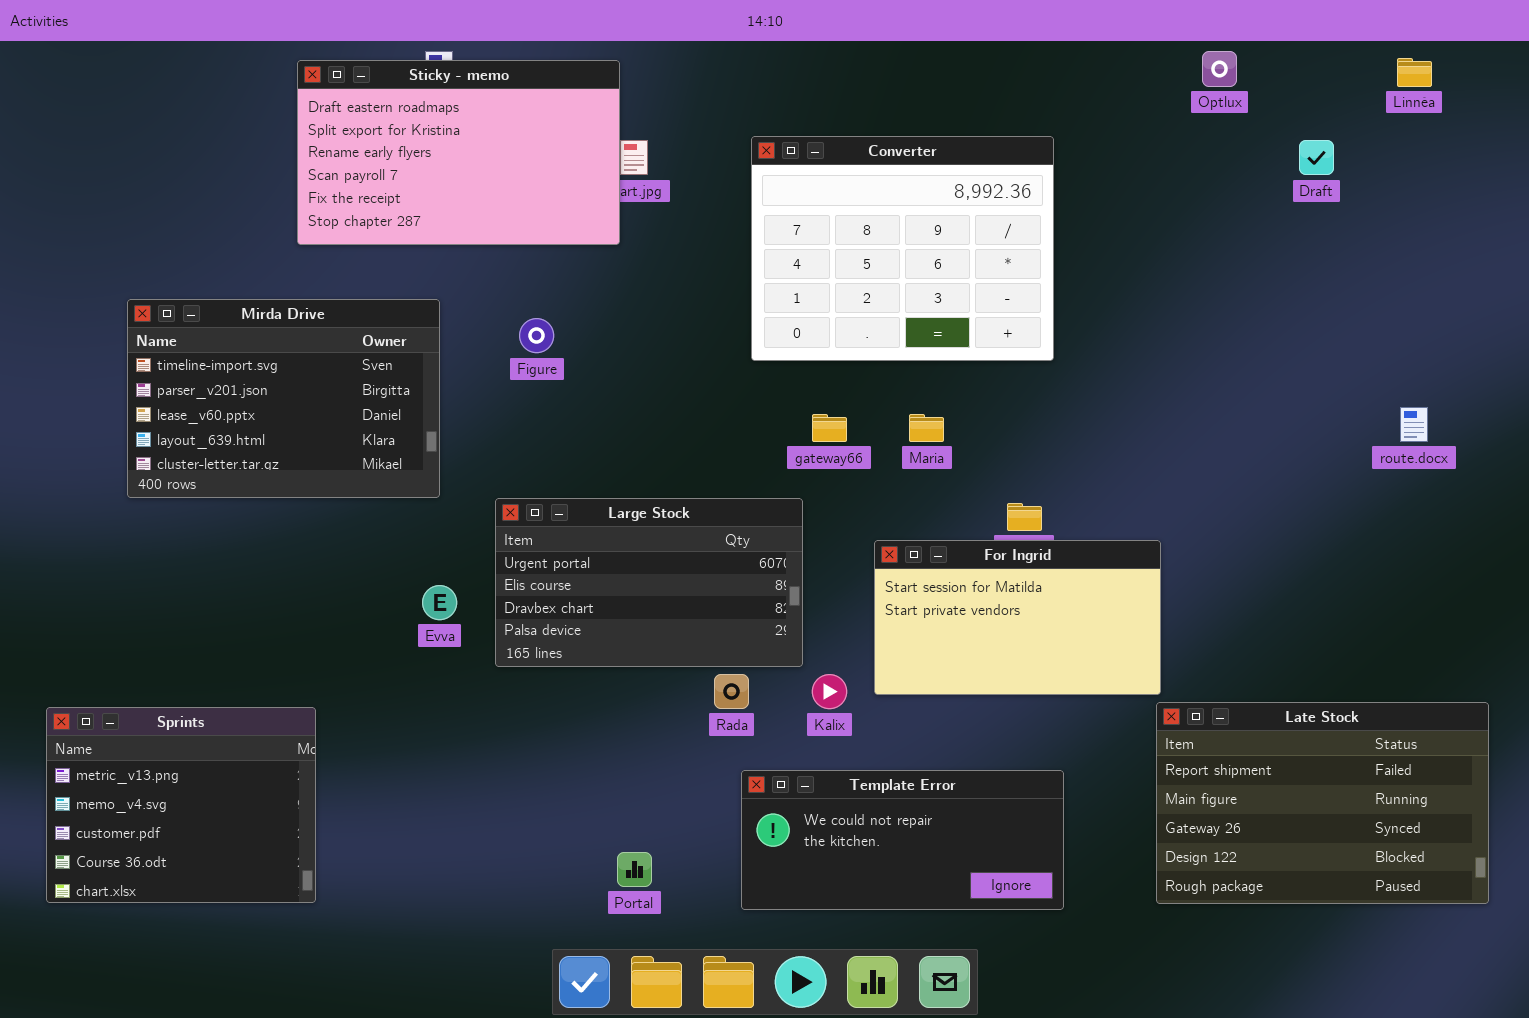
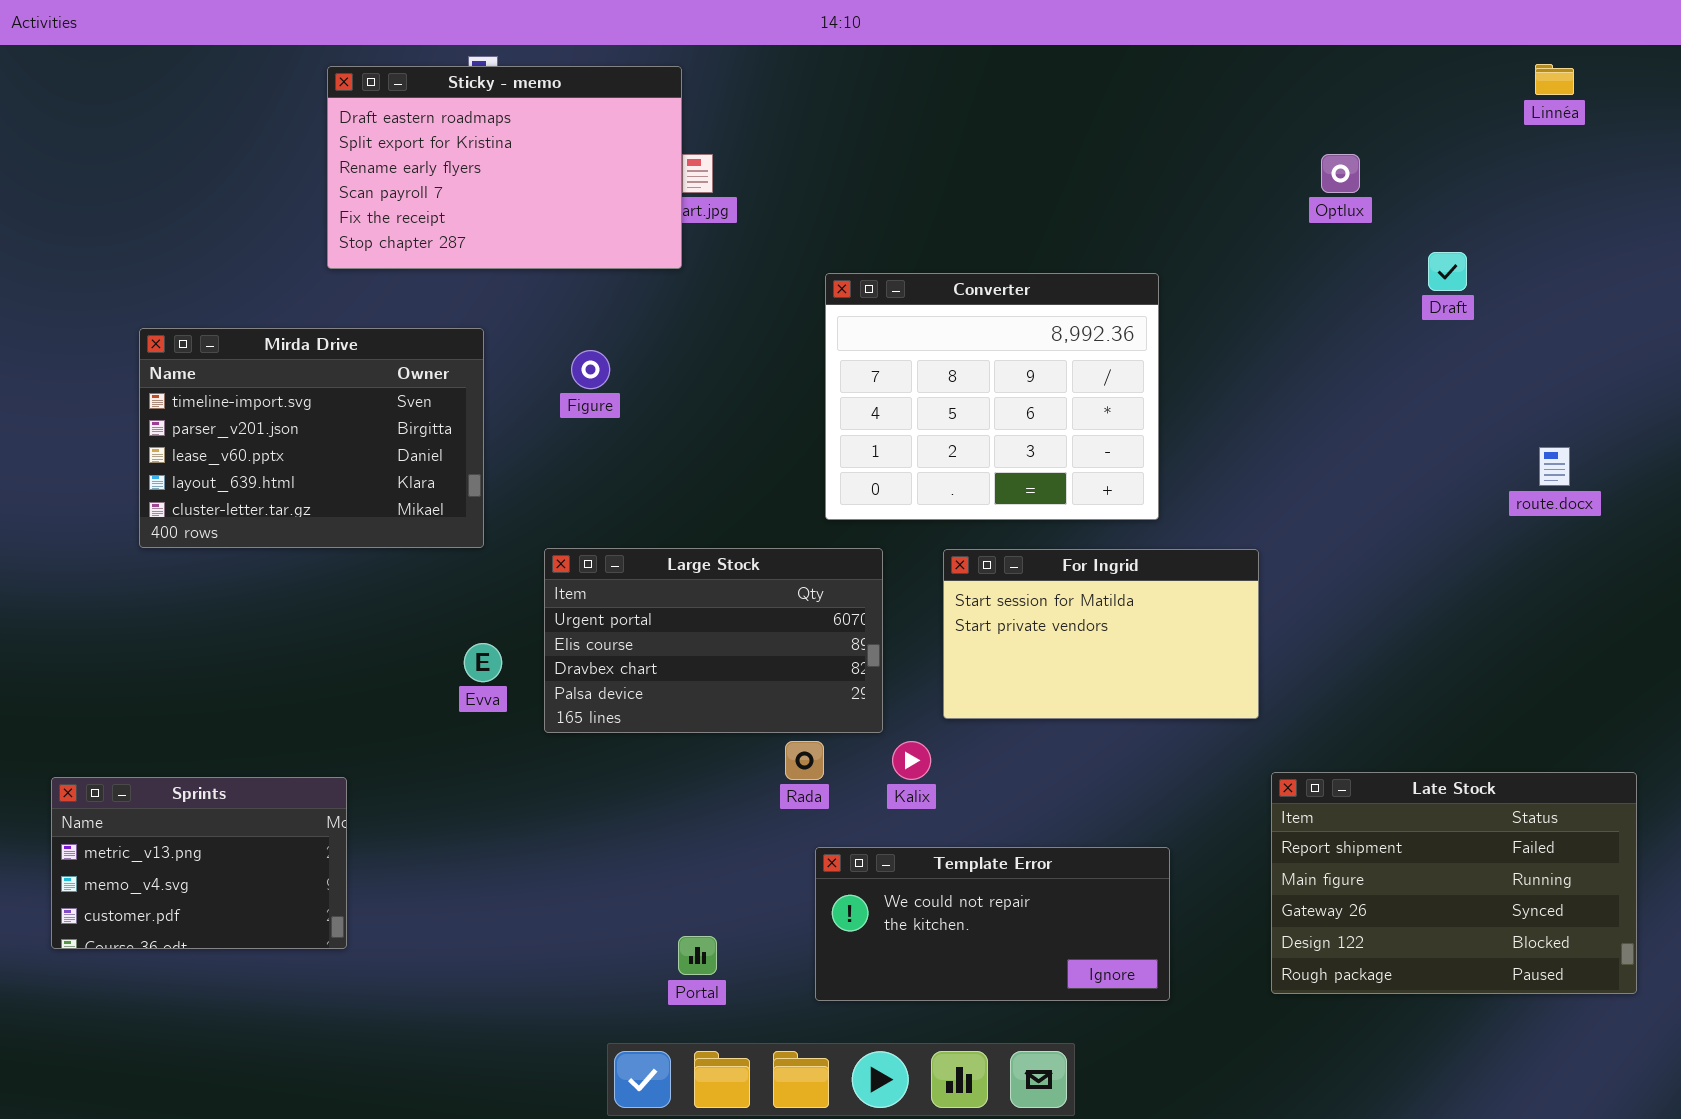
Optlux: [1202,51,1237,87] -> [1321,154,1360,193], moved
Converter: [751,136,1054,361] -> [825,273,1159,520], moved
Draft: [1299,140,1334,175] -> [1428,252,1467,291], moved
For Ingrid: [874,540,1161,695] -> [943,549,1259,719], moved
Sprints: [46,707,316,903] -> [51,777,347,949], resized

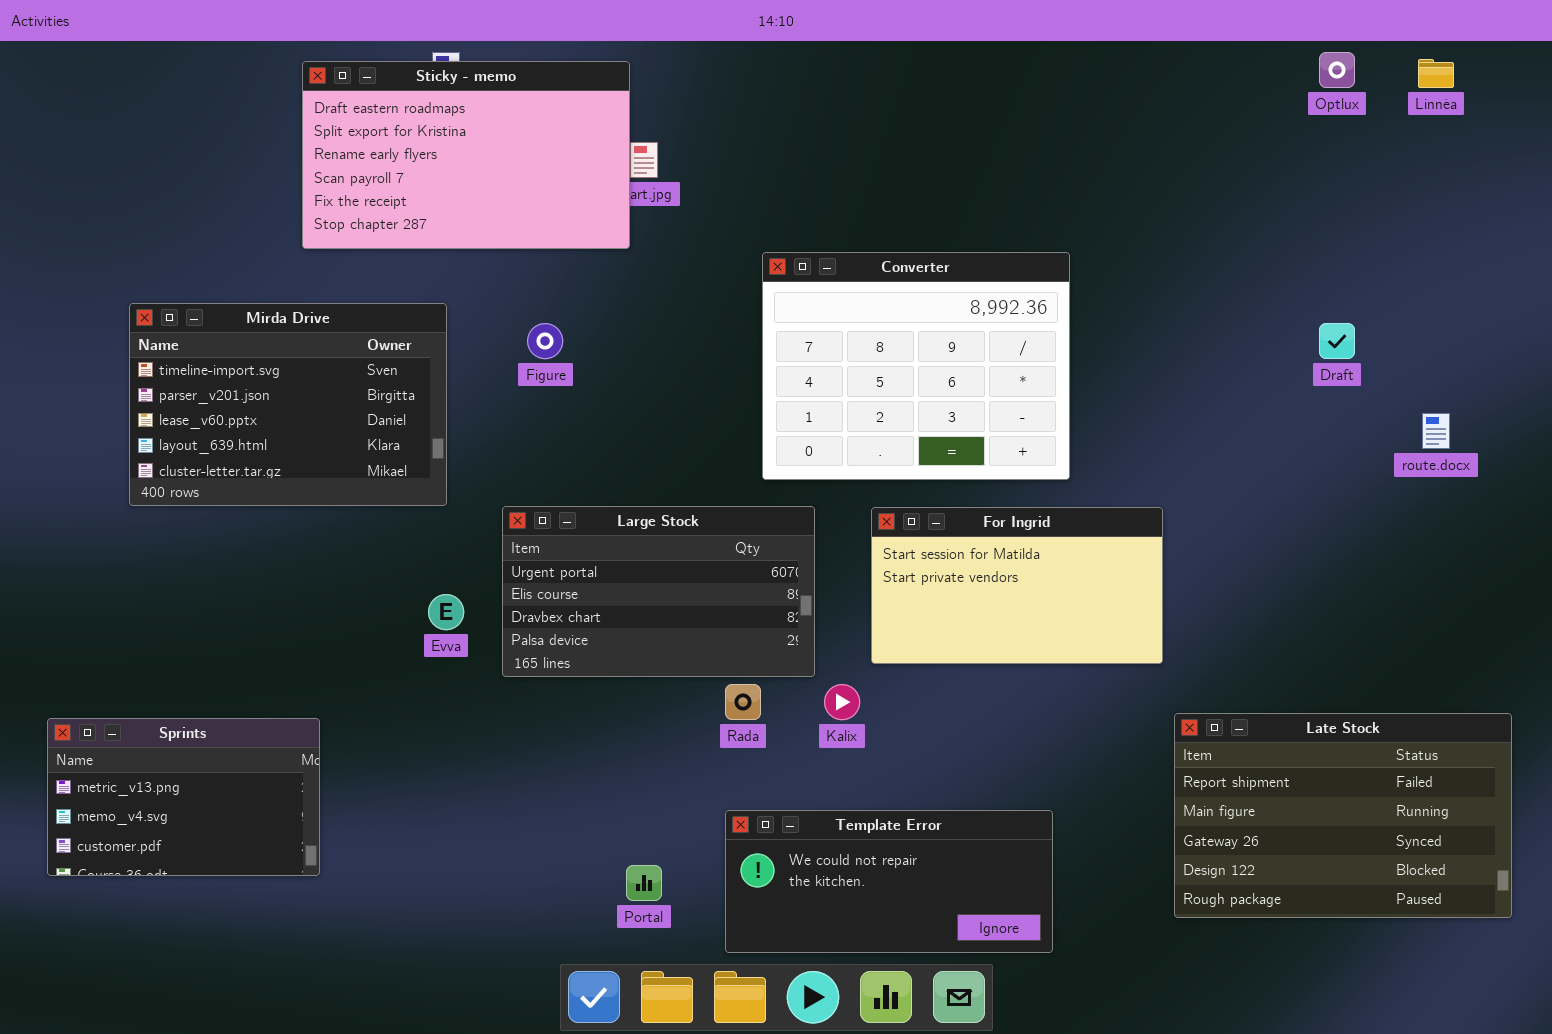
Optlux: [1321,154,1360,193] -> [1319,52,1355,88], moved
Draft: [1428,252,1467,291] -> [1319,323,1355,359], moved
Template Error: [815,847,1170,1001] -> [725,810,1053,953], moved

